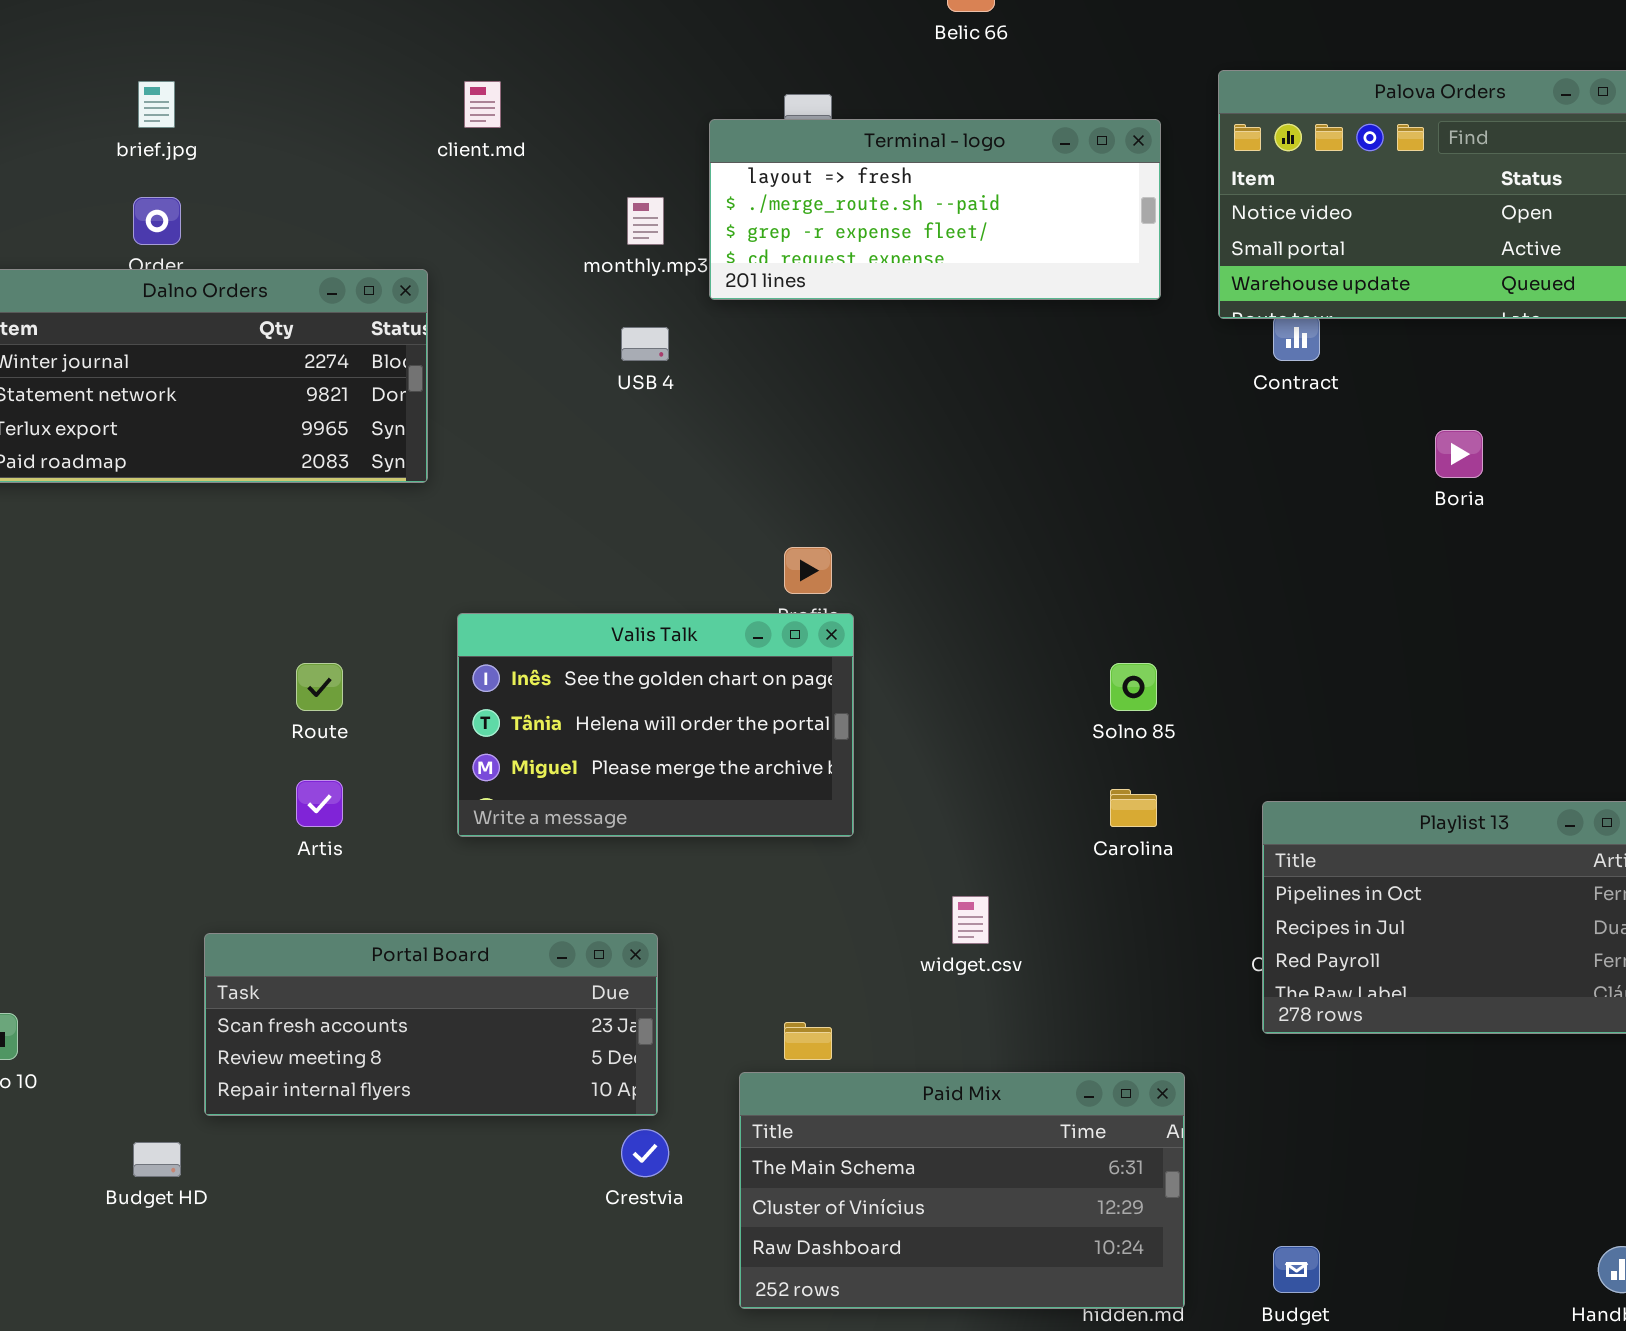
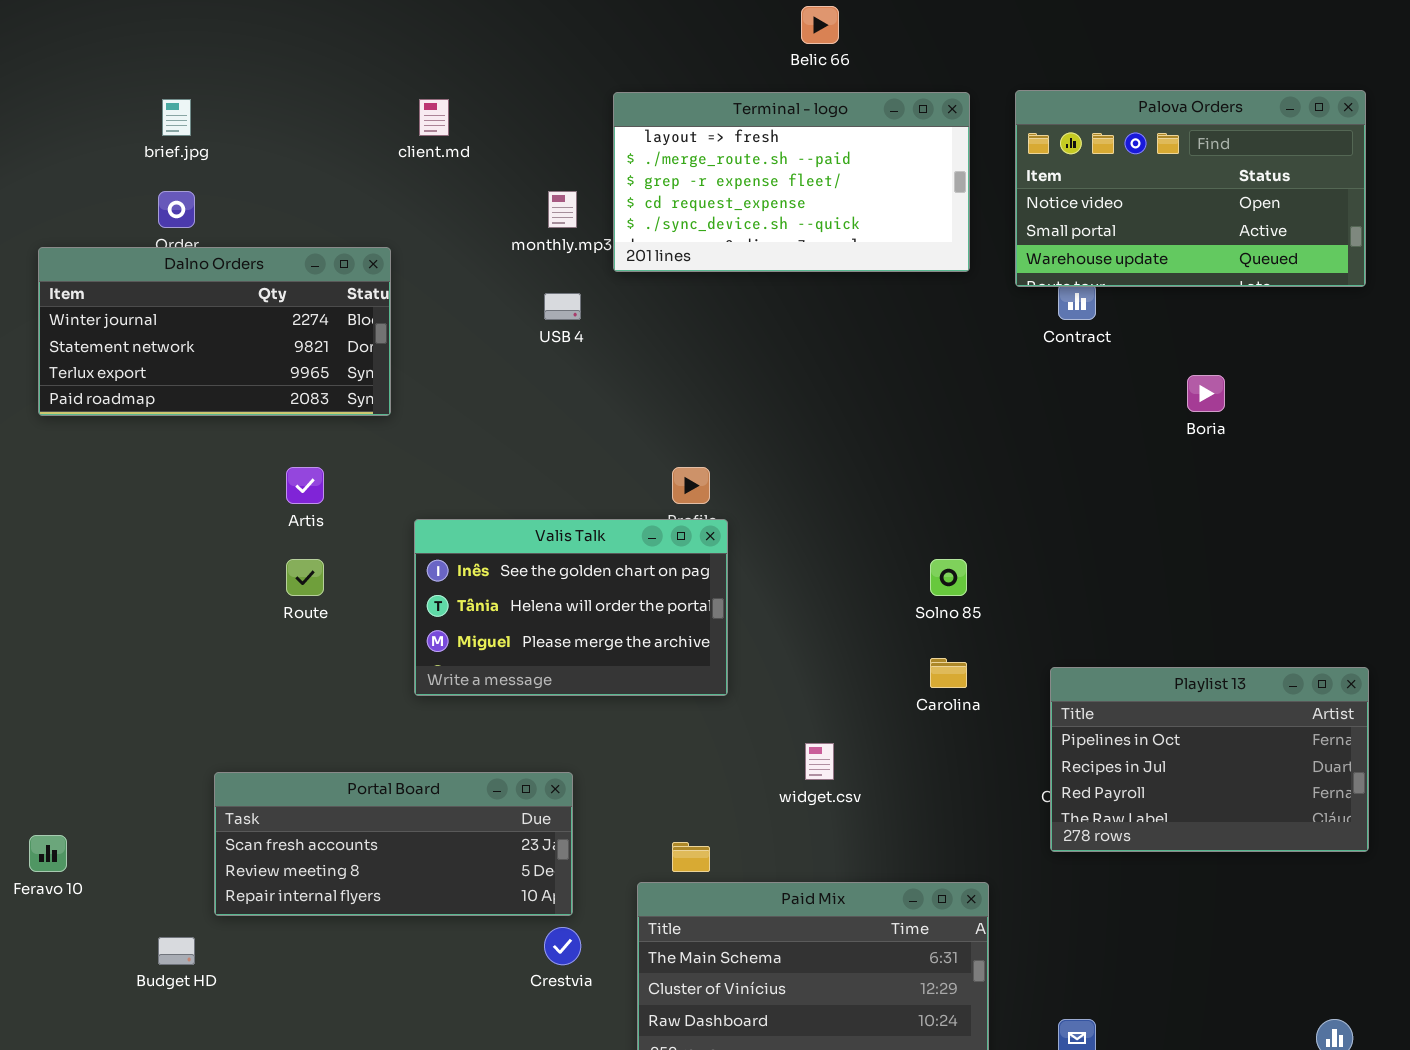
Terminal - logo: [709,119,1161,300] -> [613,92,970,272], resized
Artis: [296,780,343,827] -> [286,467,324,504], moved

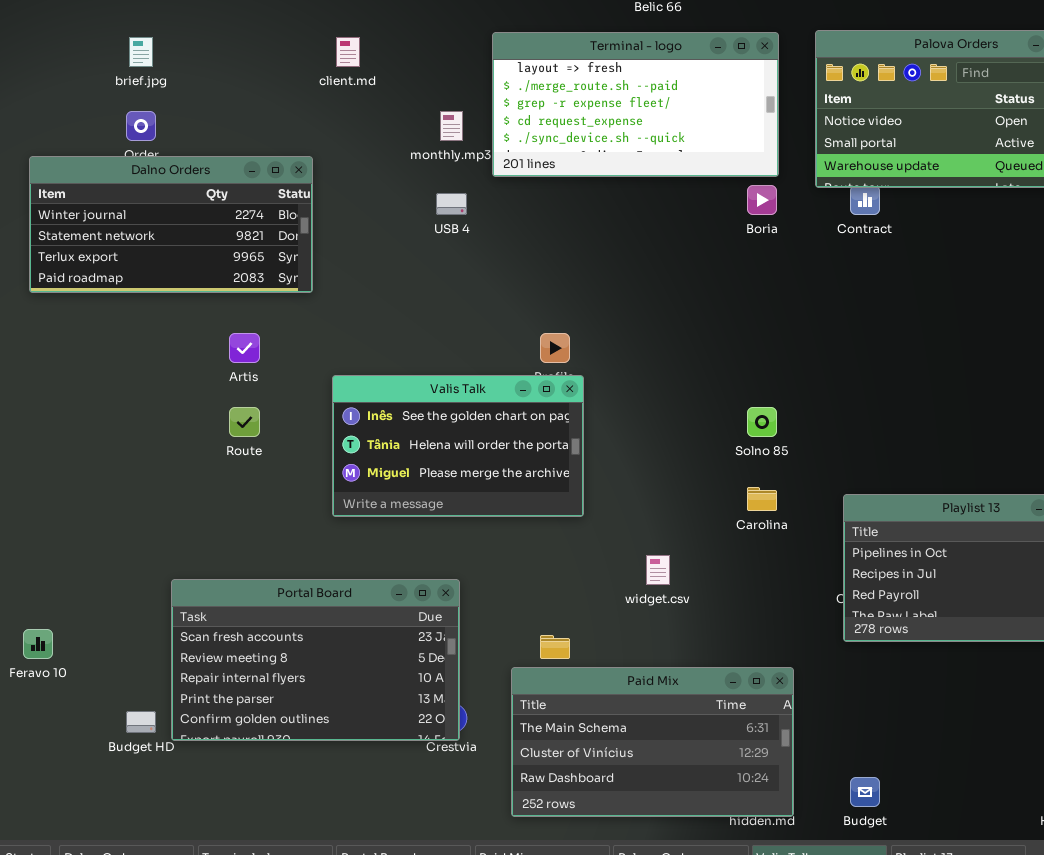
Boria: [1187,375,1225,412] -> [747,185,777,215], moved
Portal Board: [214,772,573,916] -> [171,579,460,741], resized

